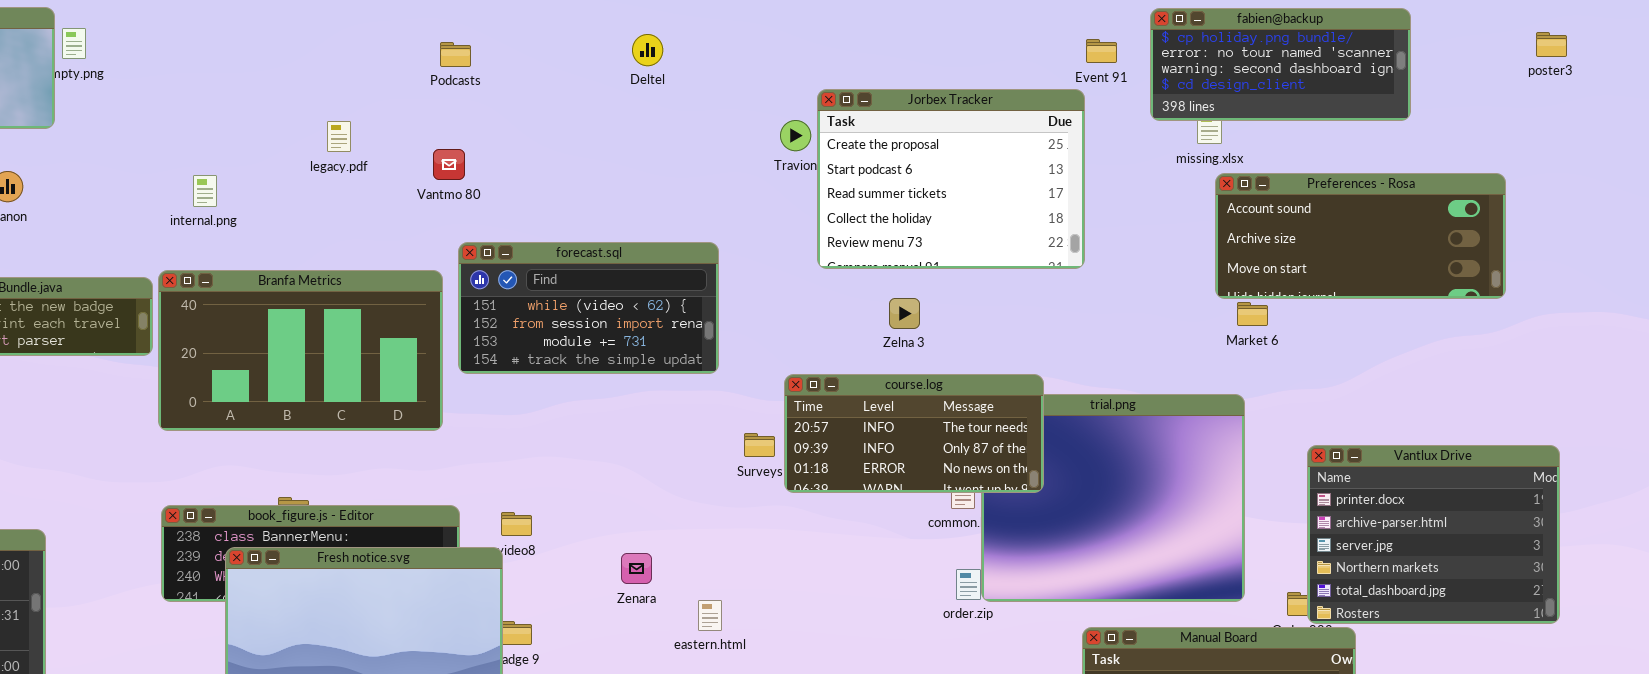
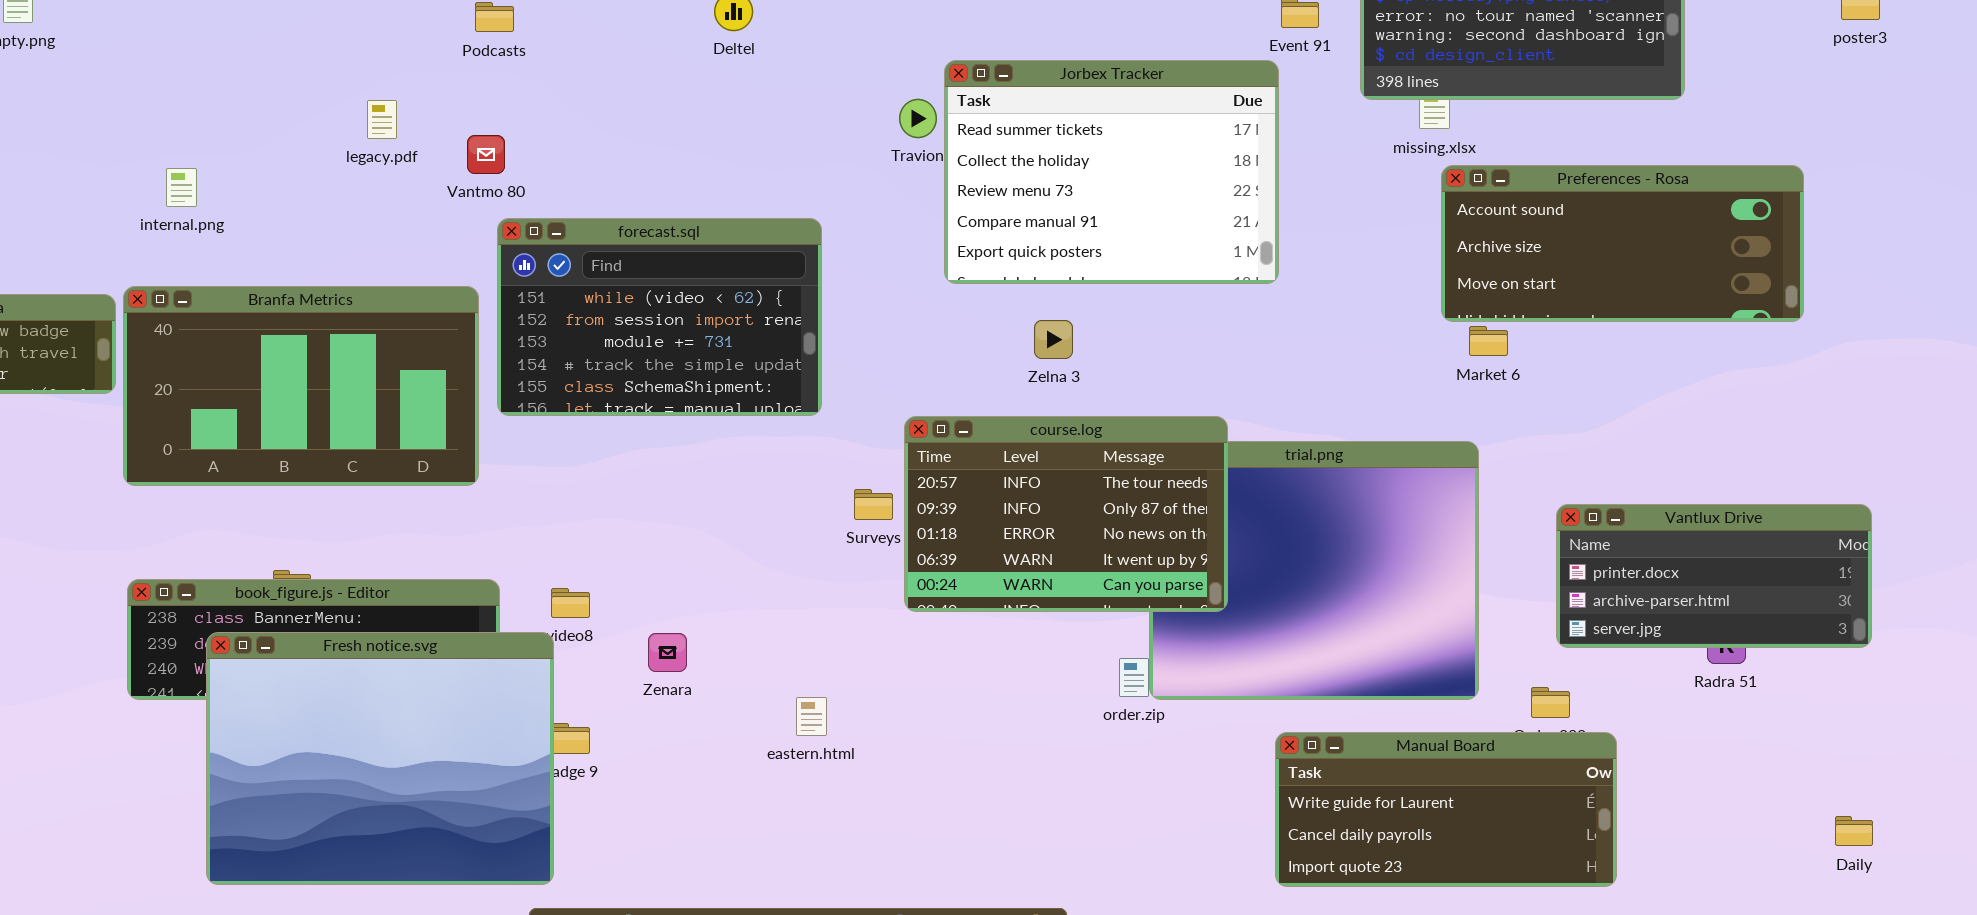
Jorbex Tracker: [817,89,1085,269] -> [944,60,1279,284], scrolled down 2 rows
legacy.pdf: [327,121,351,152] -> [367,100,397,139], moved
forecast.sql: [458,242,719,374] -> [497,218,822,416], resized
course.log: [784,374,1044,493] -> [904,416,1228,612], resized
Vantlux Drive: [1307,445,1560,624] -> [1556,504,1872,648], resized
Zenara: [621,553,652,584] -> [648,633,687,672], moved

